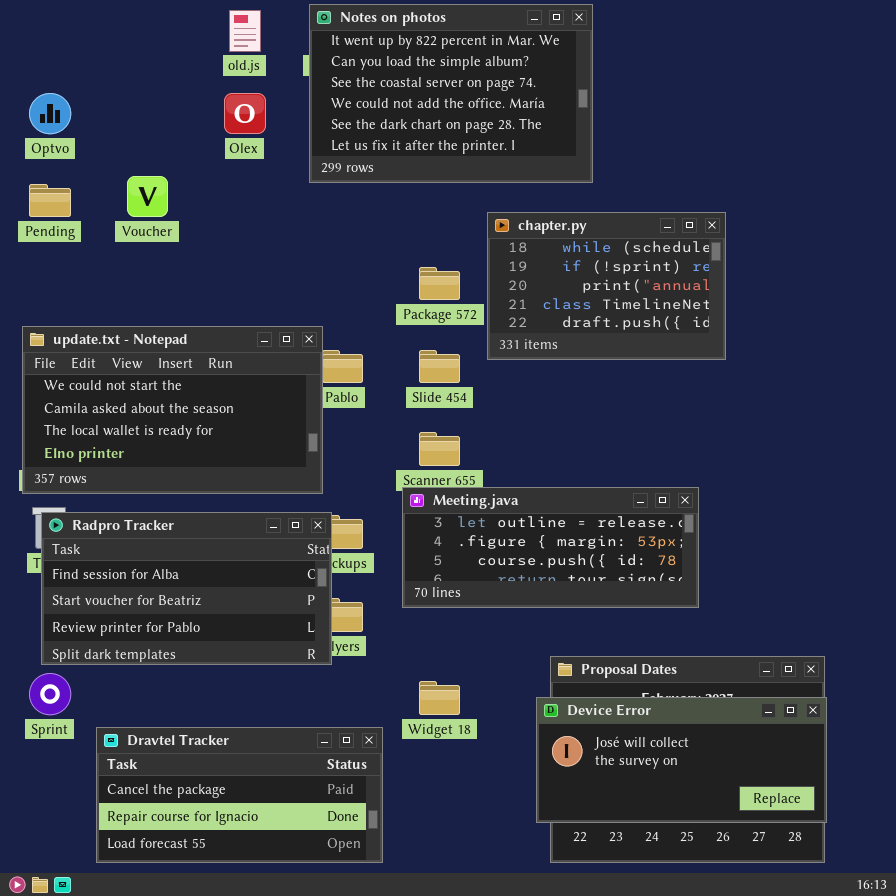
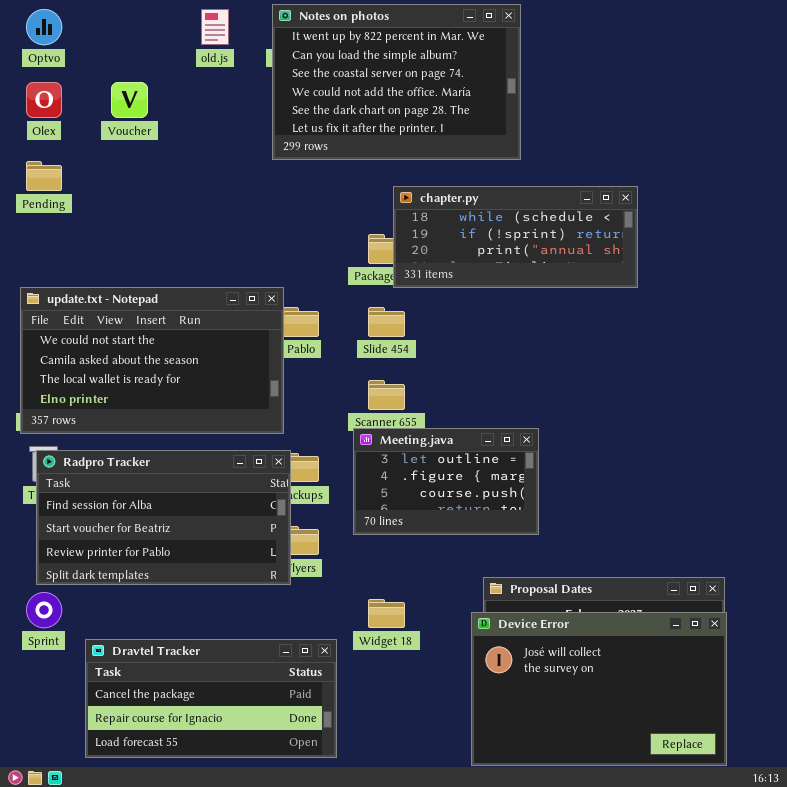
Optvo: [29,93,71,134] -> [26,9,62,45], moved
Olex: [224,93,266,134] -> [26,82,62,118], moved
Voucher: [127,176,168,217] -> [111,82,148,118], moved
chapter.py: [487,212,726,360] -> [393,186,638,288], resized
Meeting.java: [402,487,699,608] -> [353,428,539,535], resized
Device Error: [536,697,827,823] -> [471,612,727,766], resized

